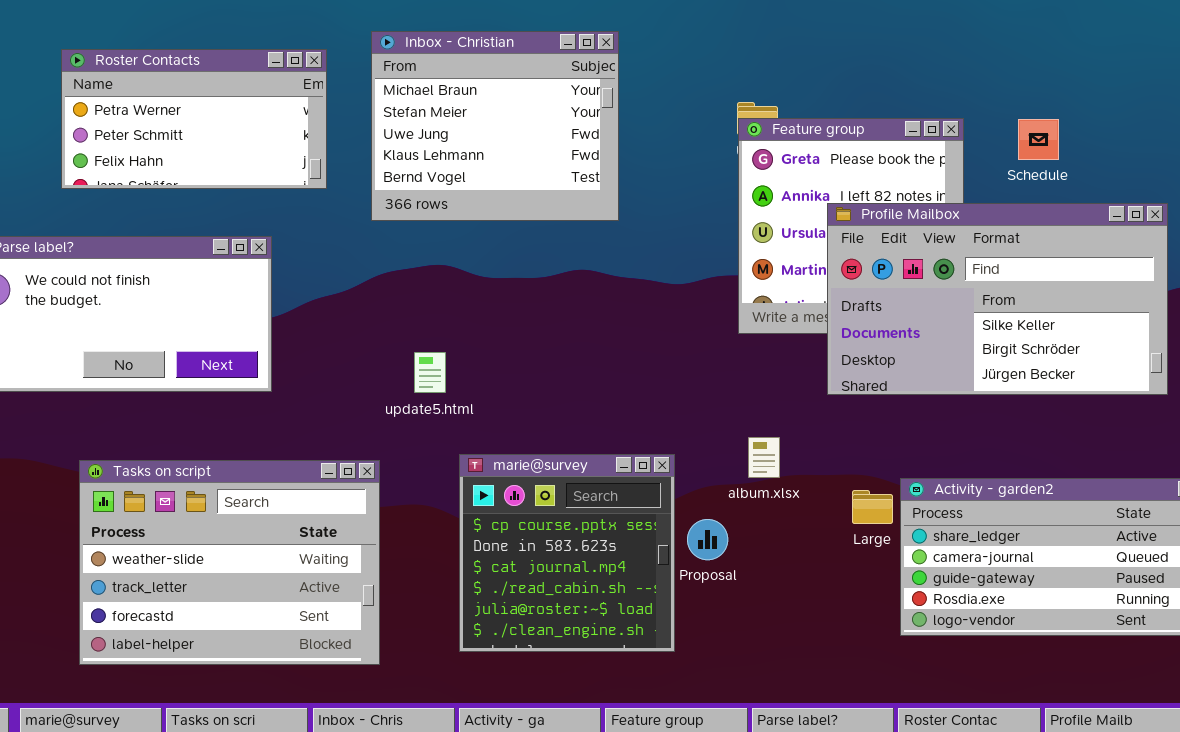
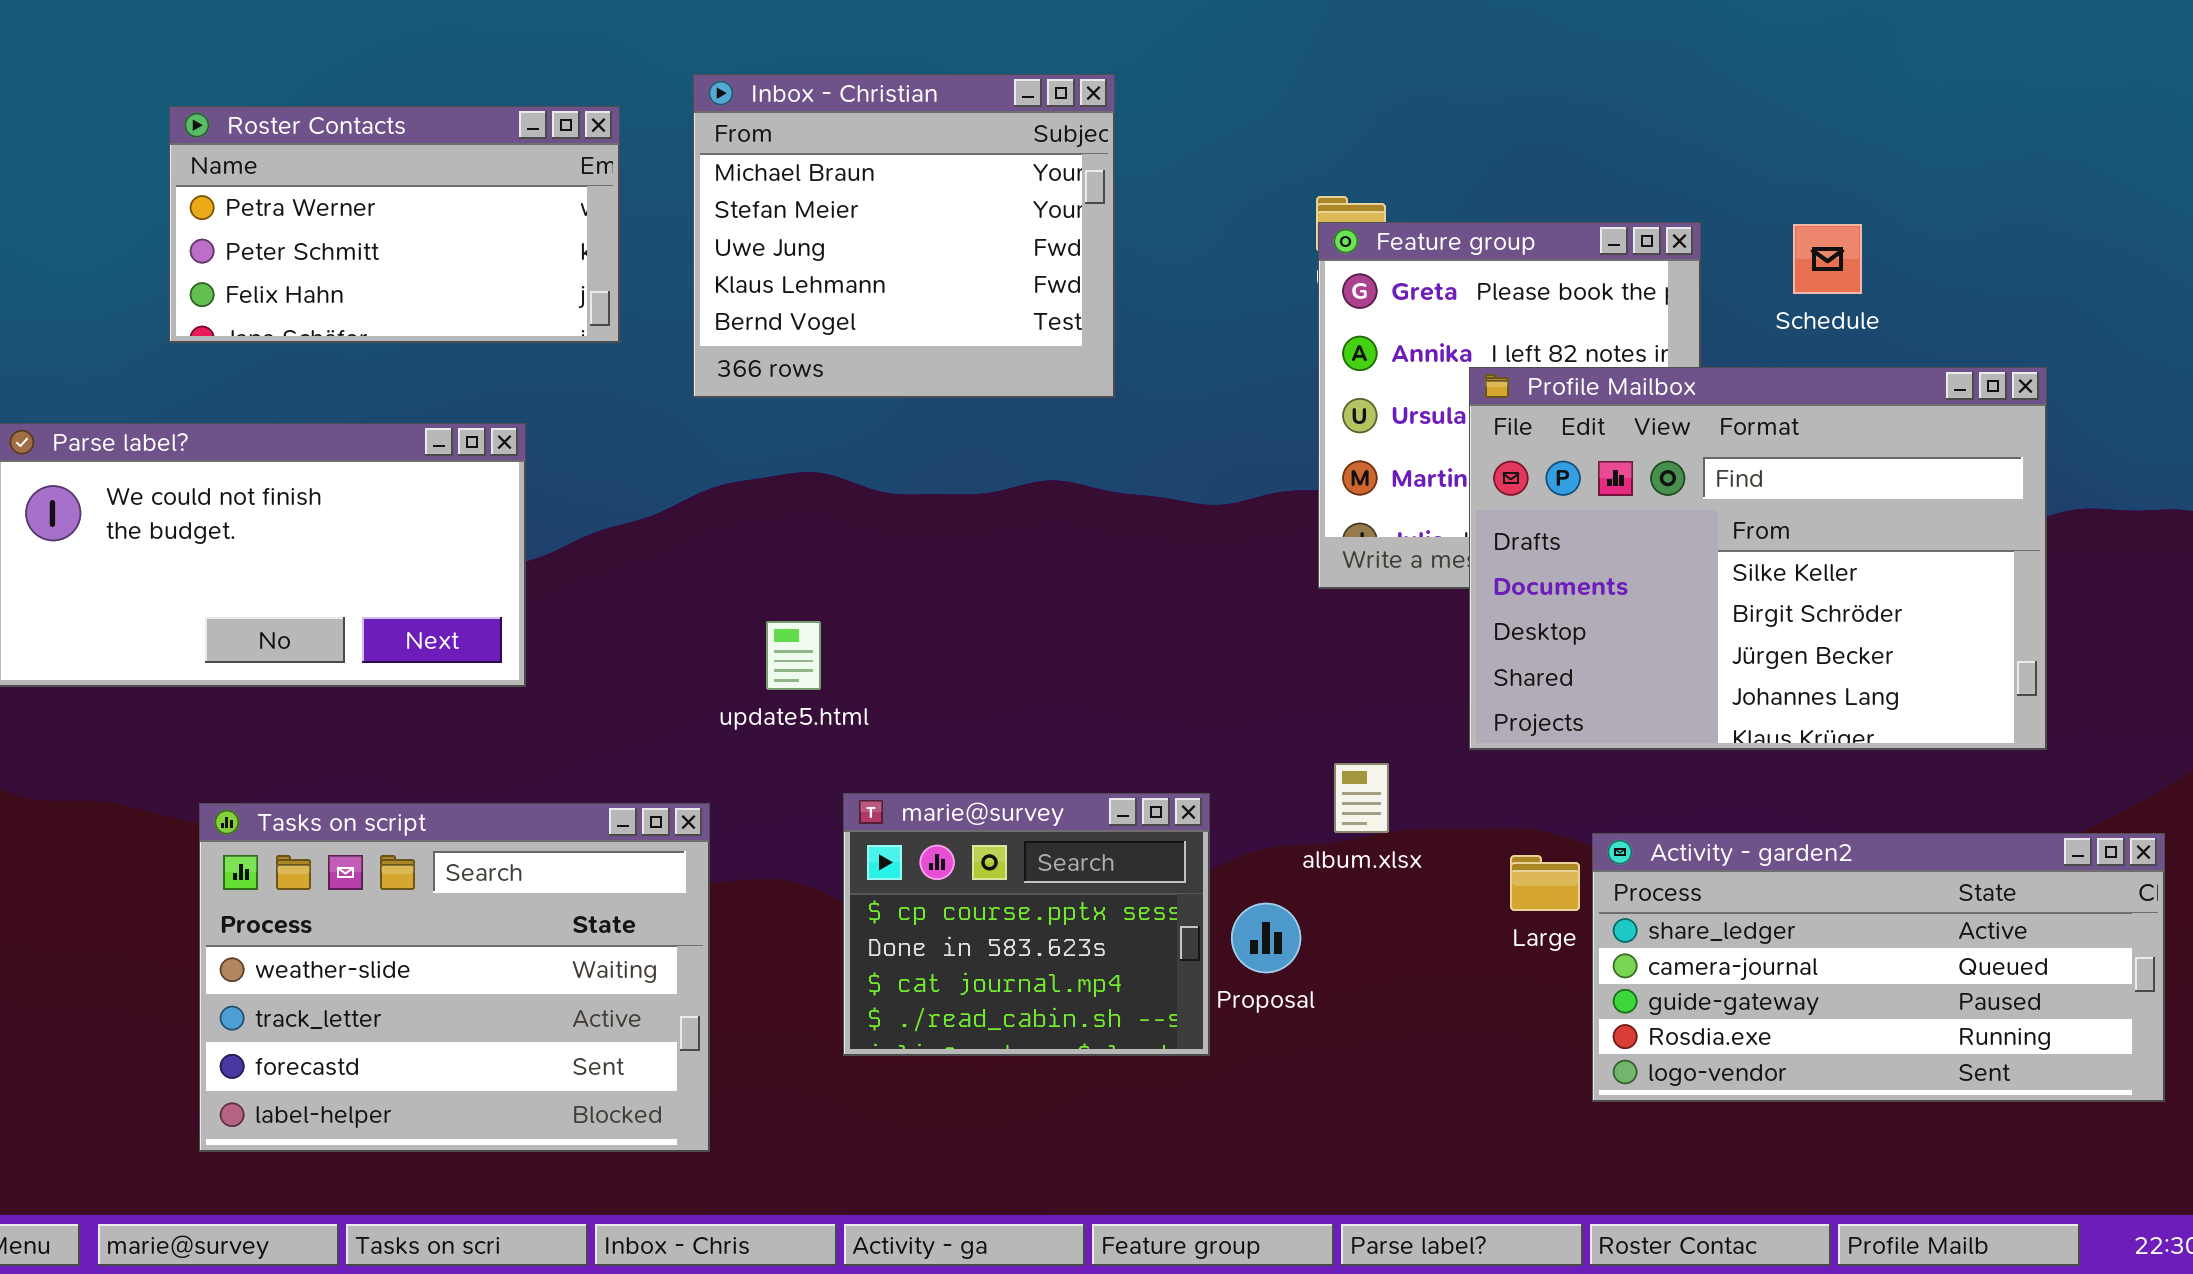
Profile Mailbox: [827,203,1168,395] -> [1469,367,2047,750], resized
marie@survey: [459,454,675,652] -> [843,793,1210,1056], resized

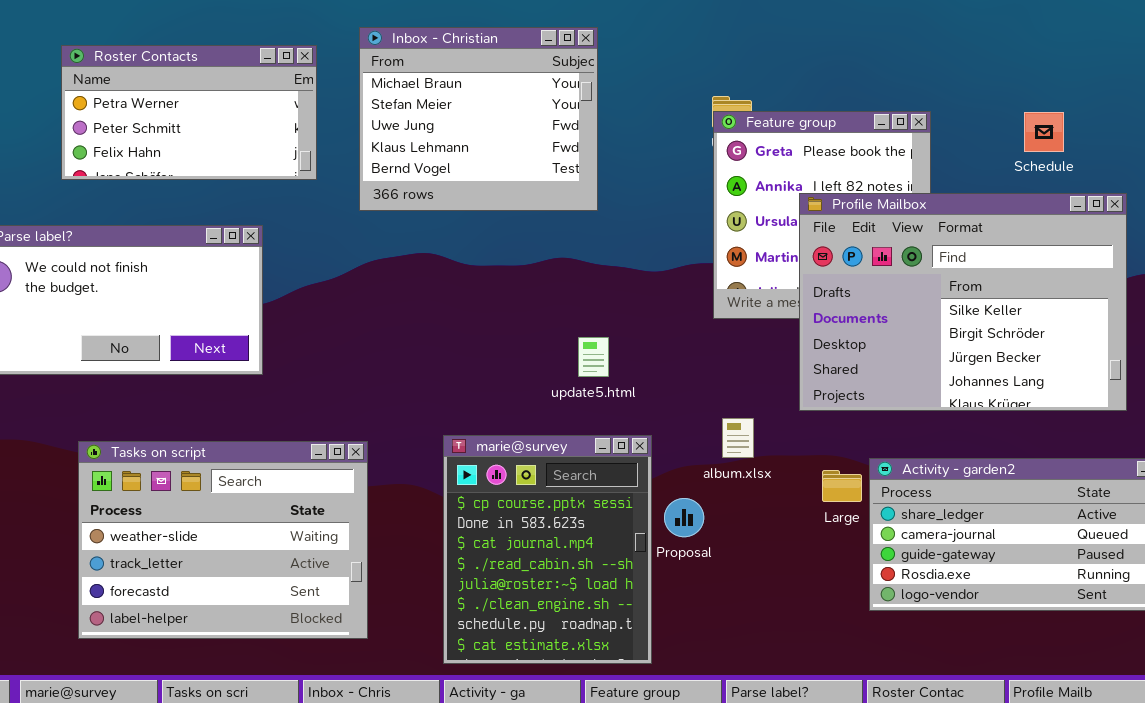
Schedule: [1793,224,1862,294] -> [1024,112,1064,152], moved
update5.html: [766,621,821,690] -> [578,337,609,377], moved
marie@survey: [843,793,1210,1056] -> [443,435,652,664], resized

